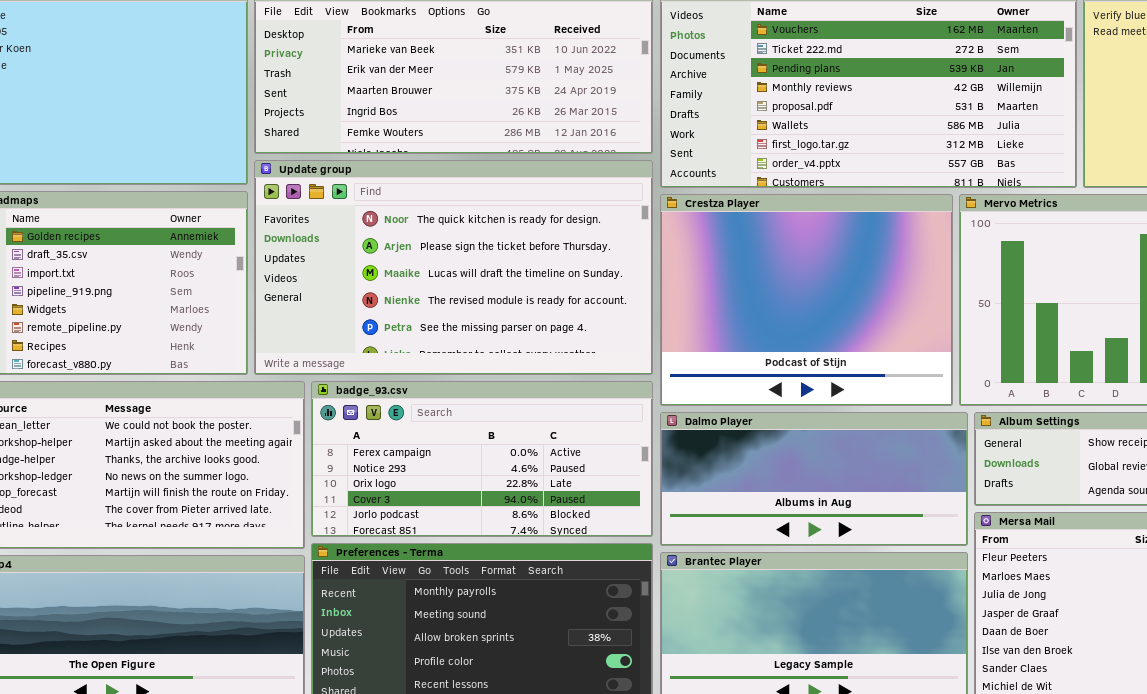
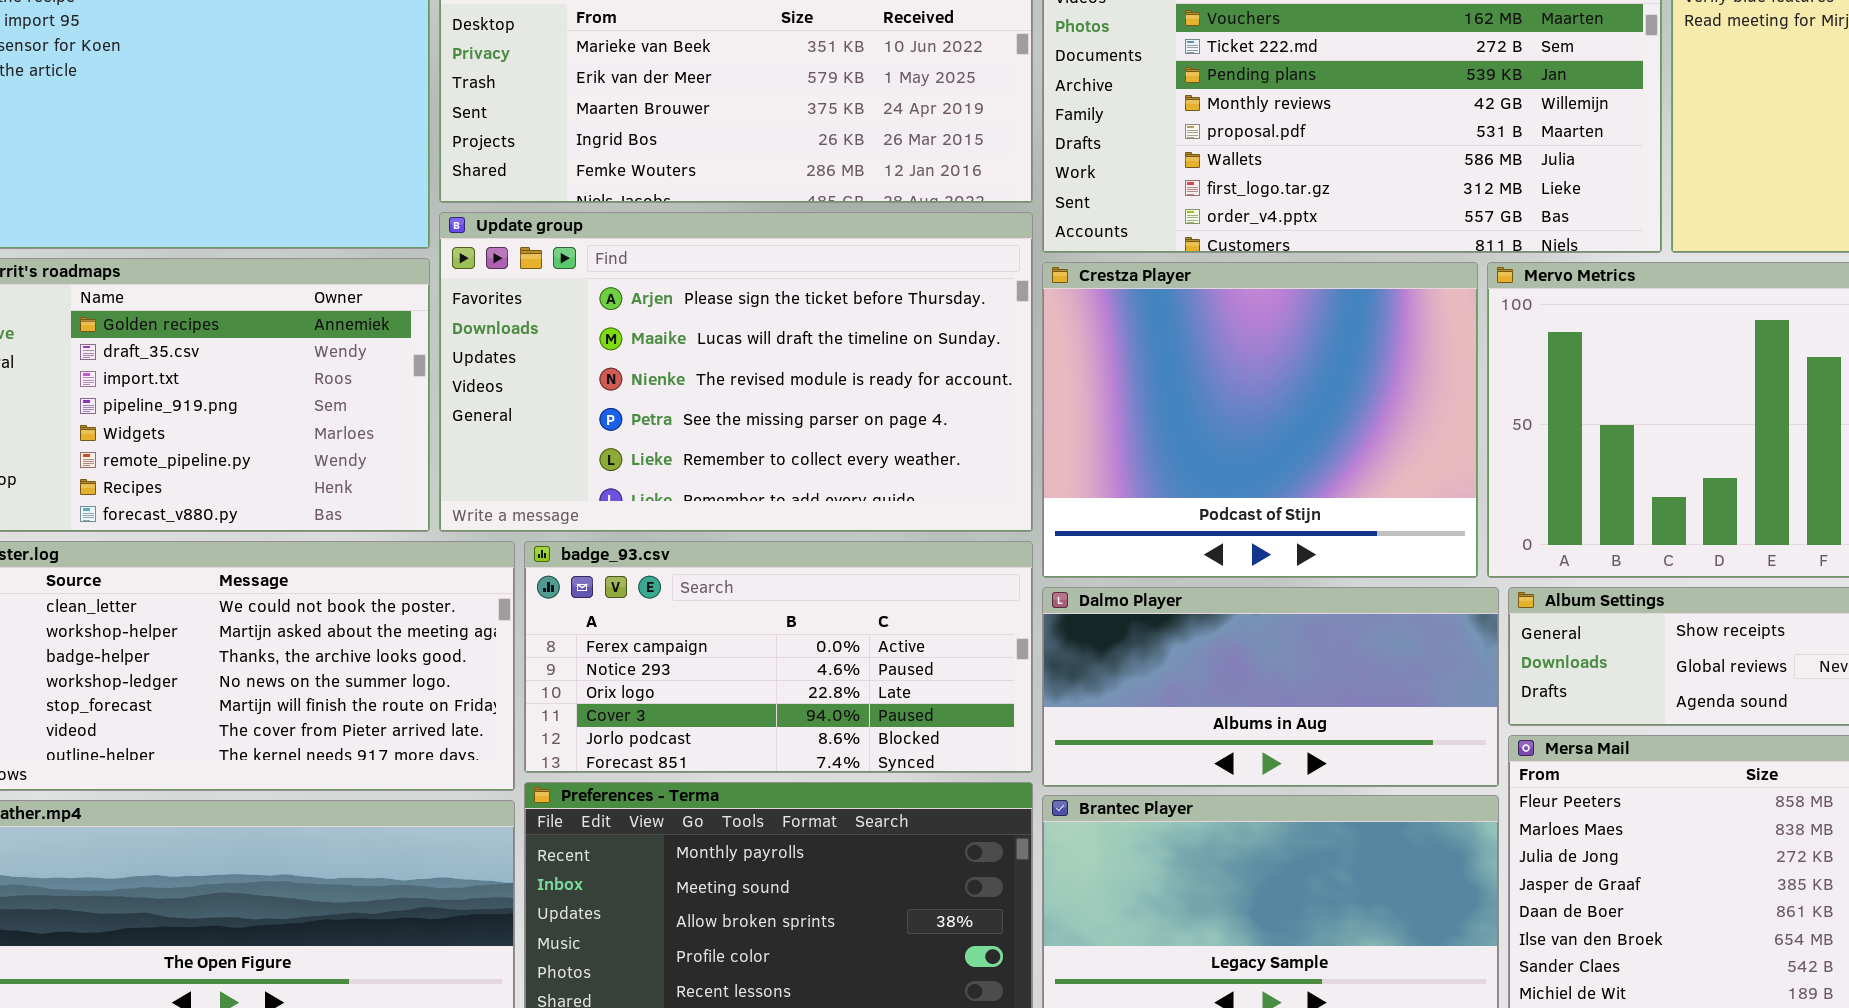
Update group: [254,160,653,375] -> [439,212,1033,532], scrolled down 1 row

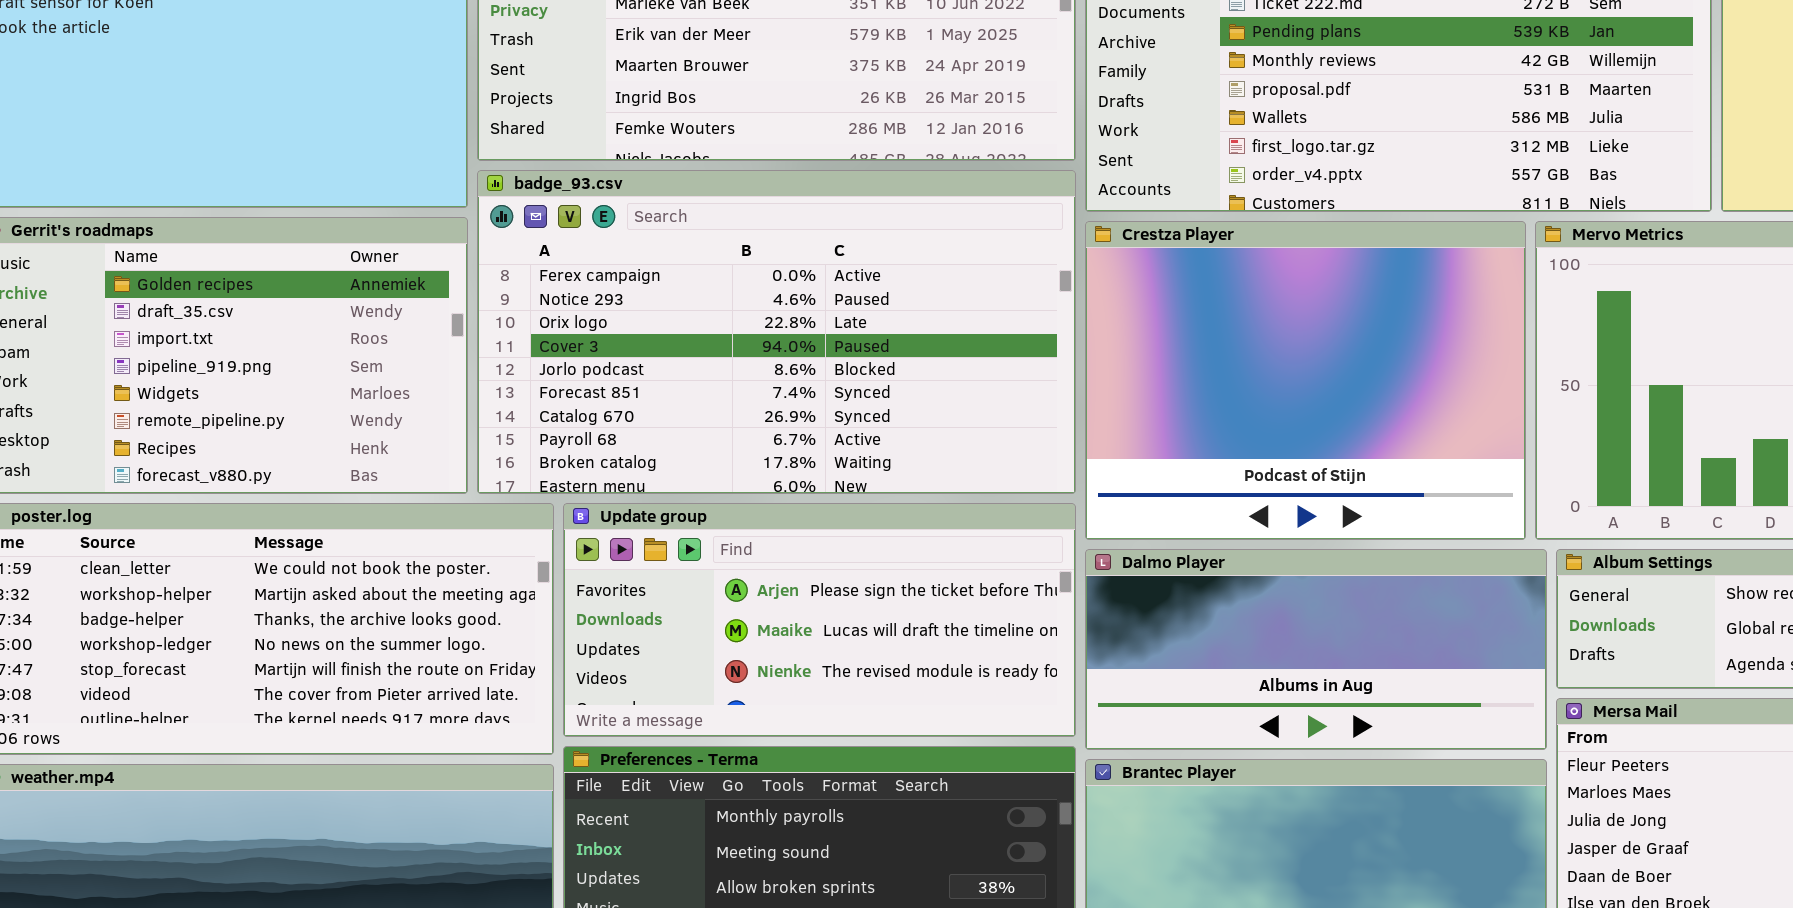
Update group: [439,212,1033,532] -> [563,503,1076,737], moved, resized
badge_93.csv: [524,541,1033,773] -> [477,170,1076,494], moved, resized

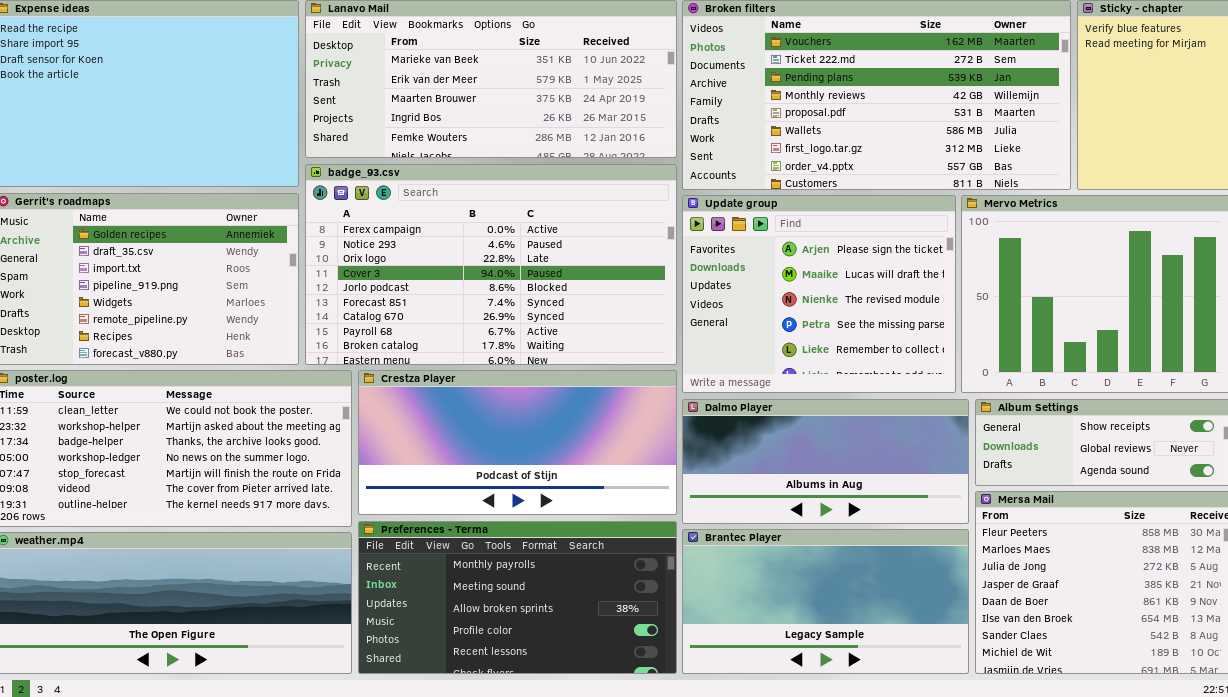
Crestza Player: [1085,221,1526,540] -> [358,370,677,515], moved, resized
Update group: [563,503,1076,737] -> [682,195,956,393], moved, resized

